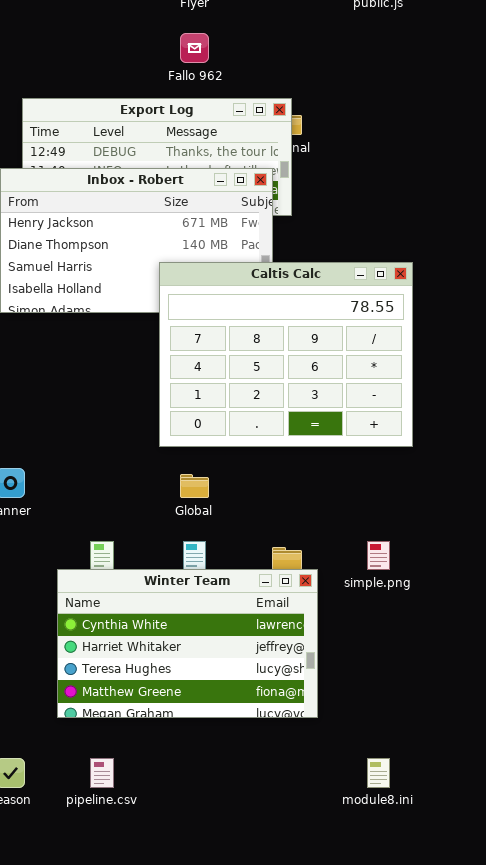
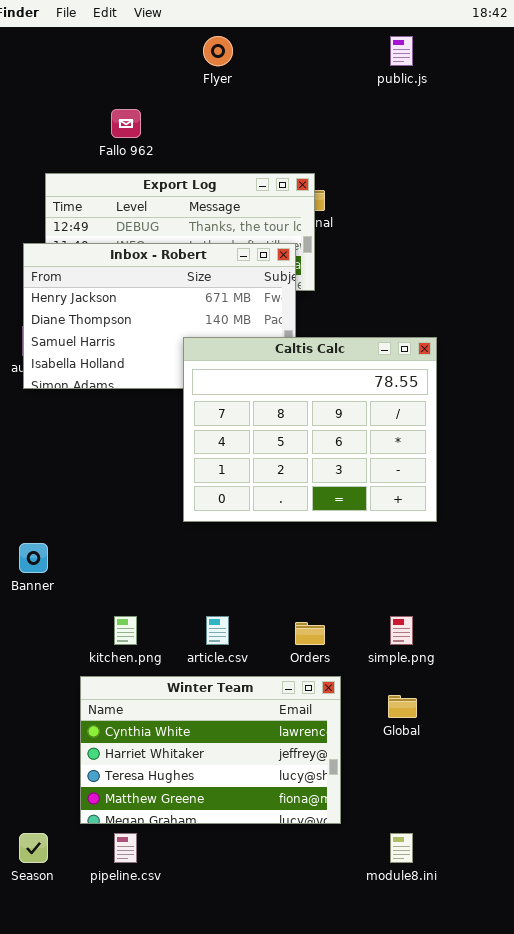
Fallo 962: [180,33,209,63] -> [111,109,141,138], moved
Global: [180,474,209,498] -> [388,695,417,718], moved
Winter Team: [57,569,318,718] -> [80,676,341,824], moved

